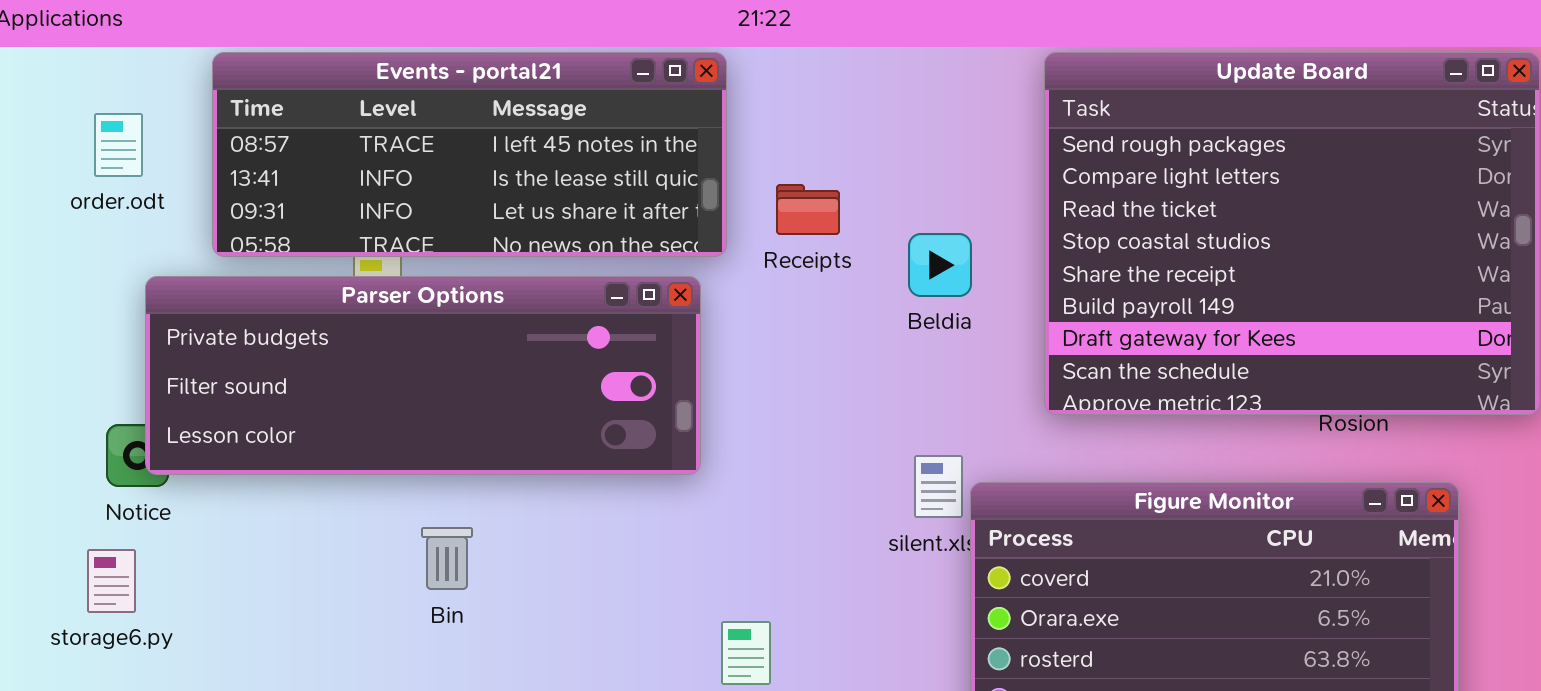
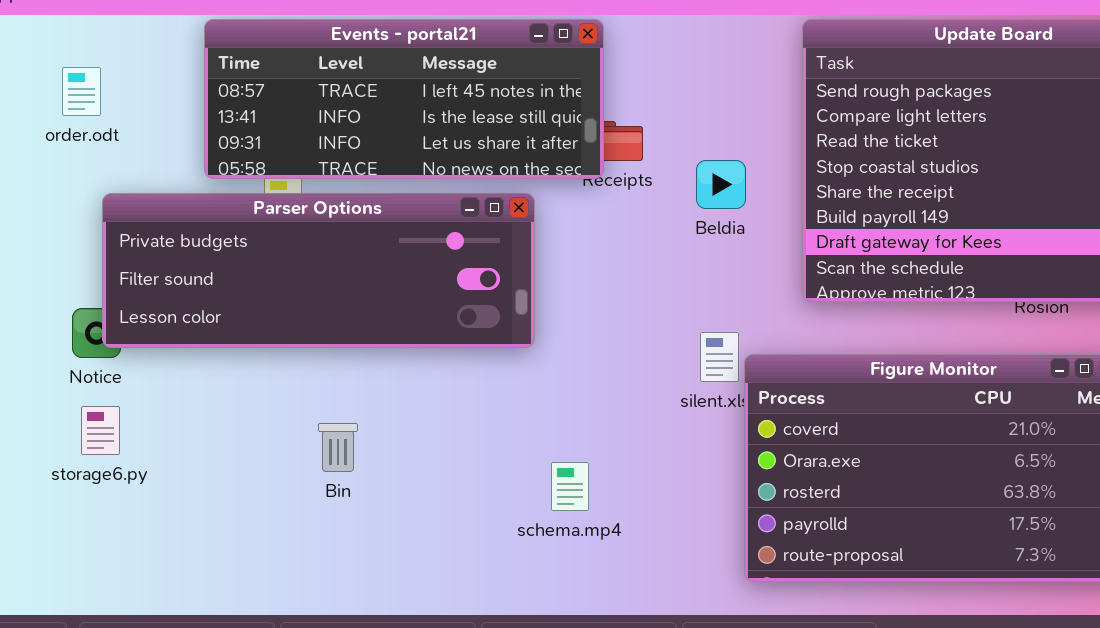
Events - portal21: [212,52,727,257] -> [204,19,604,179], moved
Bin: [421,527,473,590] -> [318,423,358,472], moved
storage6.py: [87,549,136,613] -> [81,406,120,455], moved

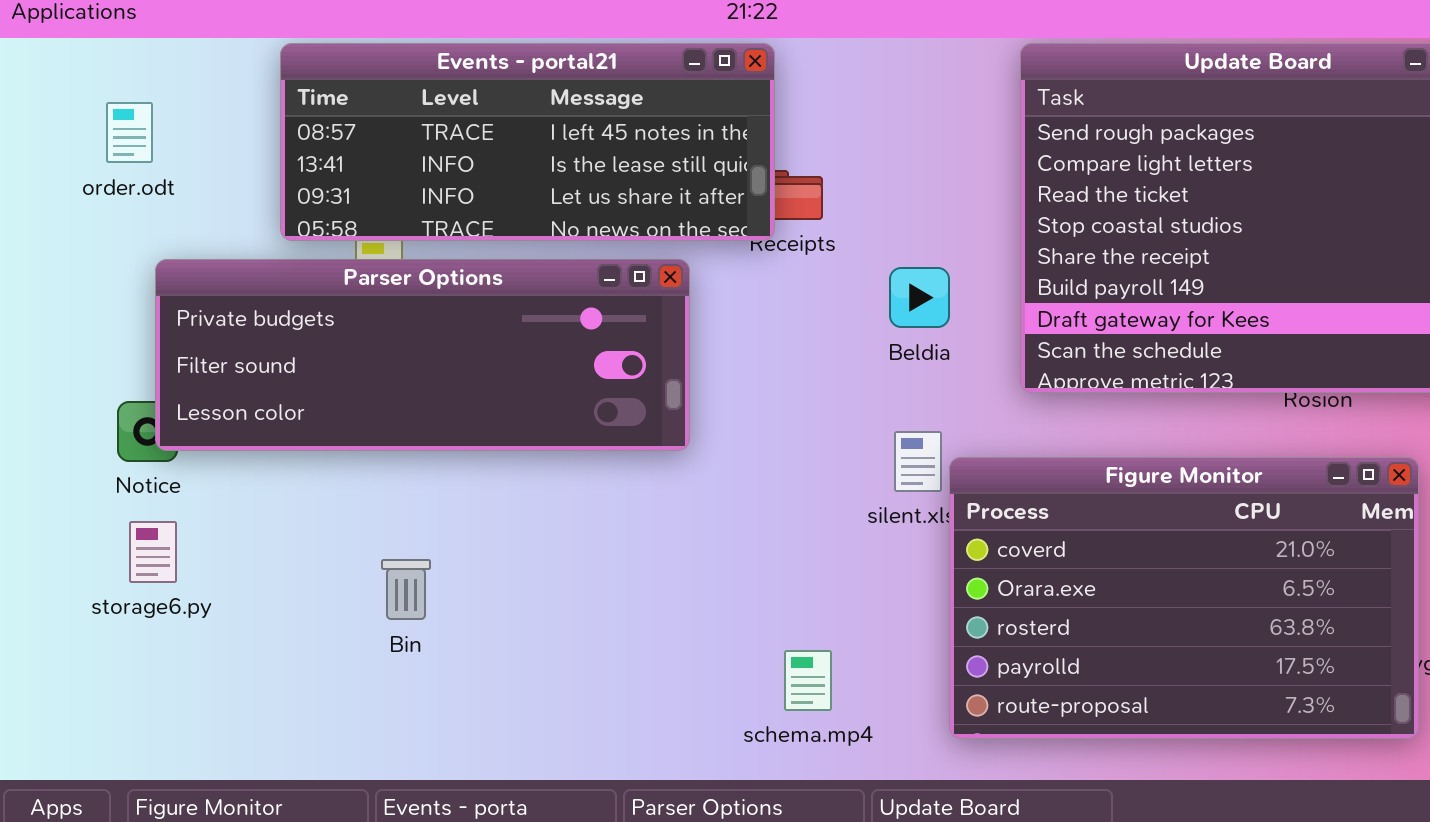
Beldia: [696,160,746,209] -> [889,267,950,328], moved
Bin: [318,423,358,472] -> [381,559,431,620], moved
schema.mp4: [551,462,589,511] -> [784,650,832,711], moved

